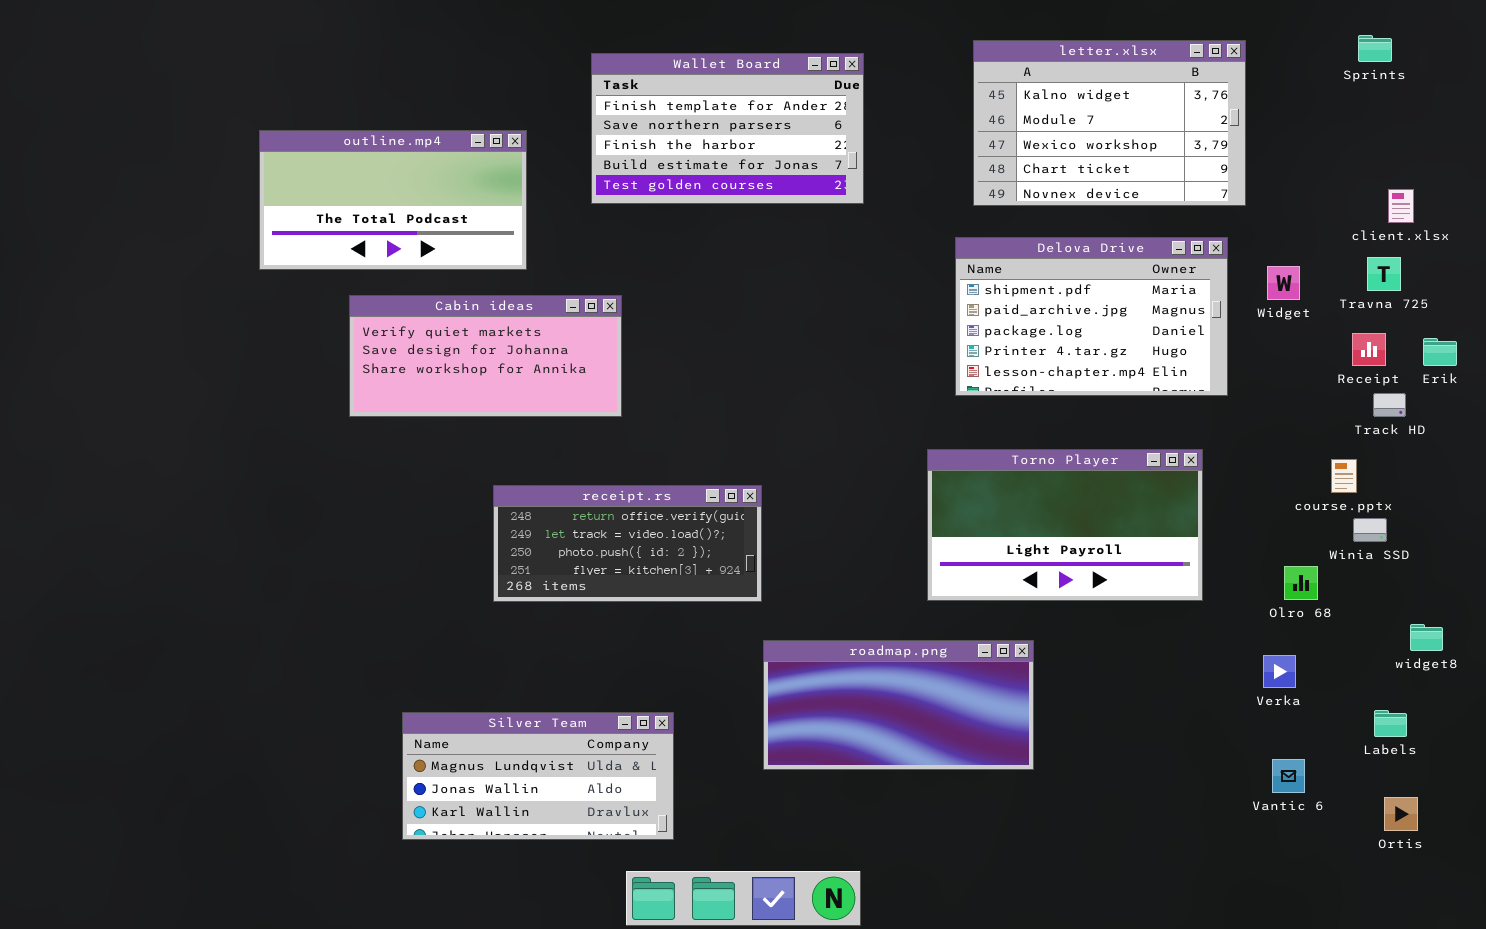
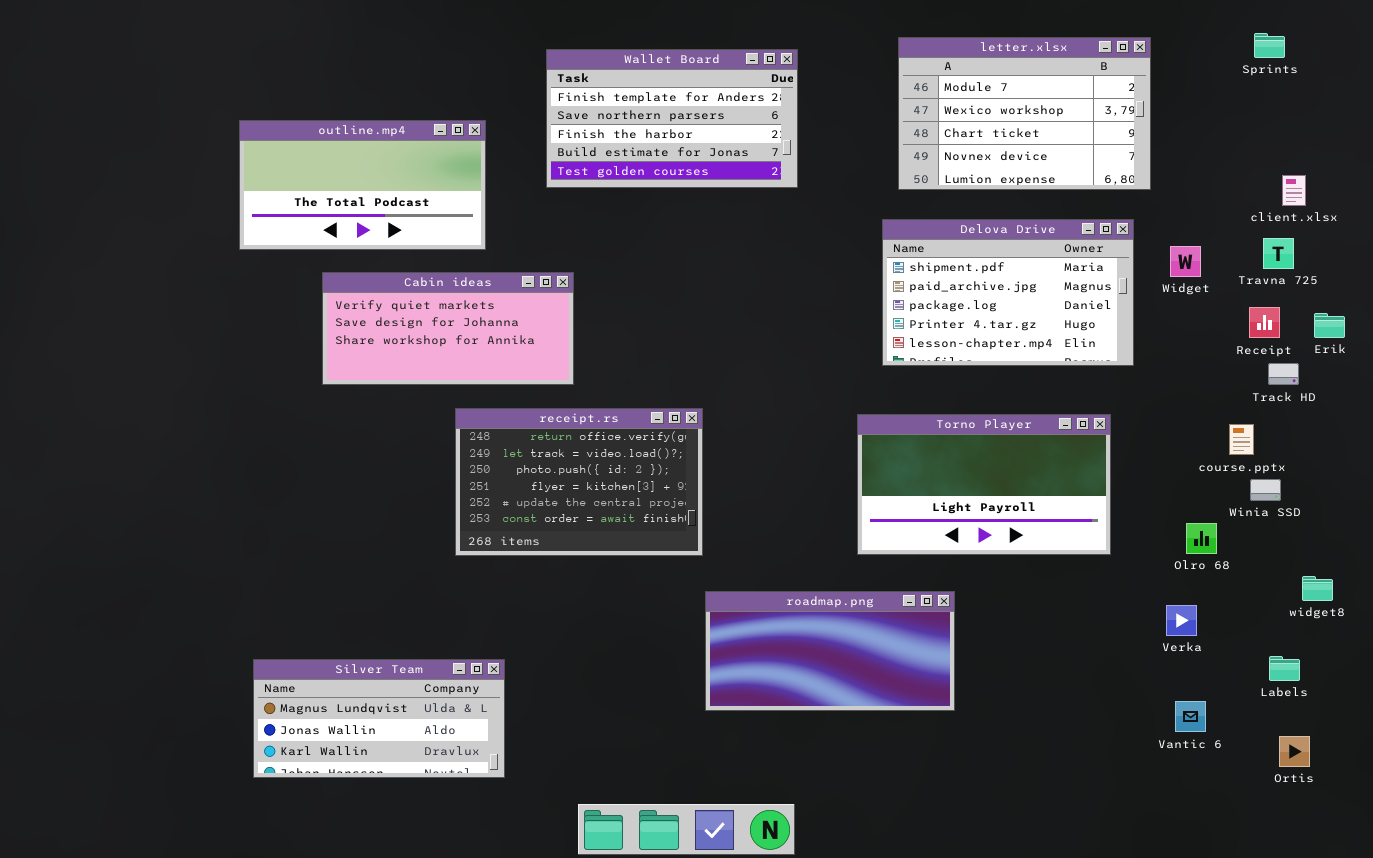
letter.xlsx: [973,40,1246,206] -> [898,37,1151,190], scrolled down 1 row
receipt.rs: [493,485,762,602] -> [455,408,703,556], resized
Silver Team: [402,712,674,840] -> [253,659,505,778], moved

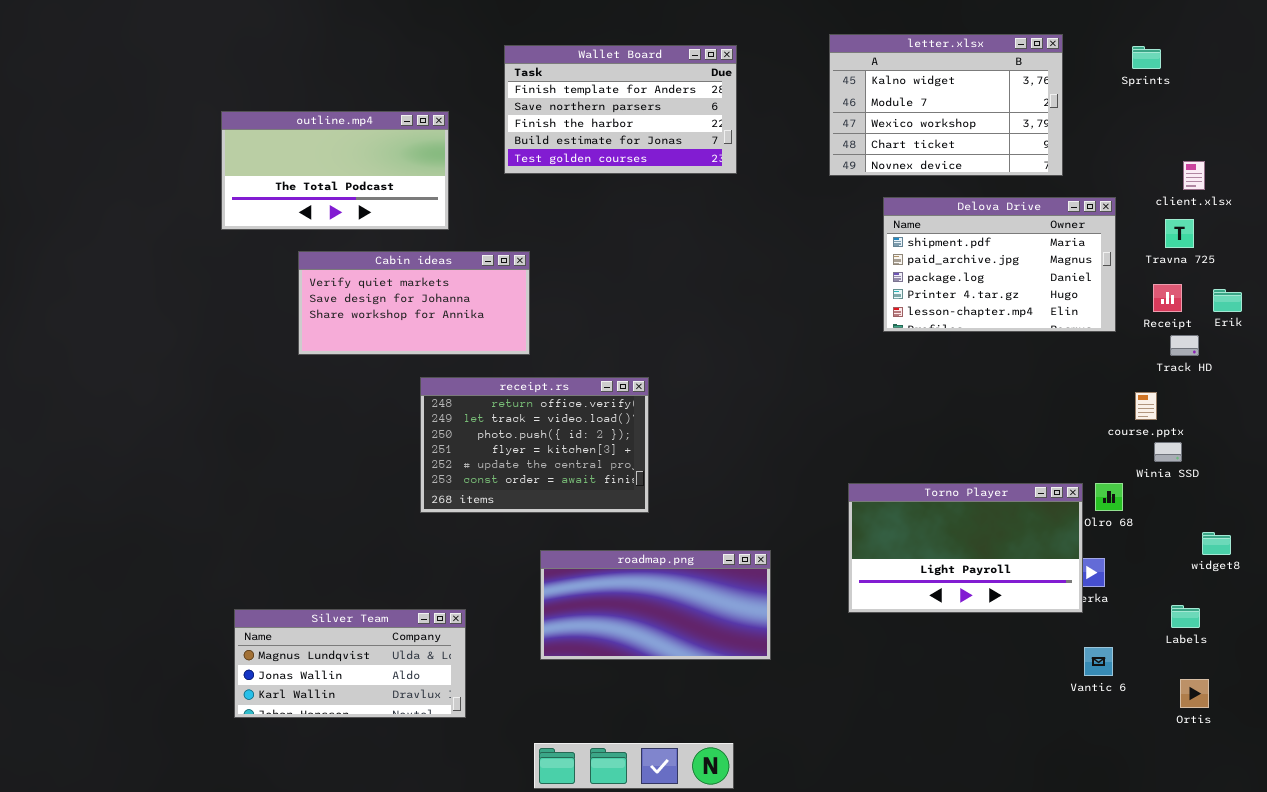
Sprints: [1254,33,1285,58] -> [1132,46,1161,69], moved
letter.xlsx: [898,37,1151,190] -> [829,34,1063,176], scrolled up 1 row
Delova Drive: [882,219,1134,366] -> [883,197,1116,332], moved
Torno Player: [857,414,1111,555] -> [848,483,1083,613], moved
roadmap.png: [705,591,955,711] -> [540,550,771,660], moved

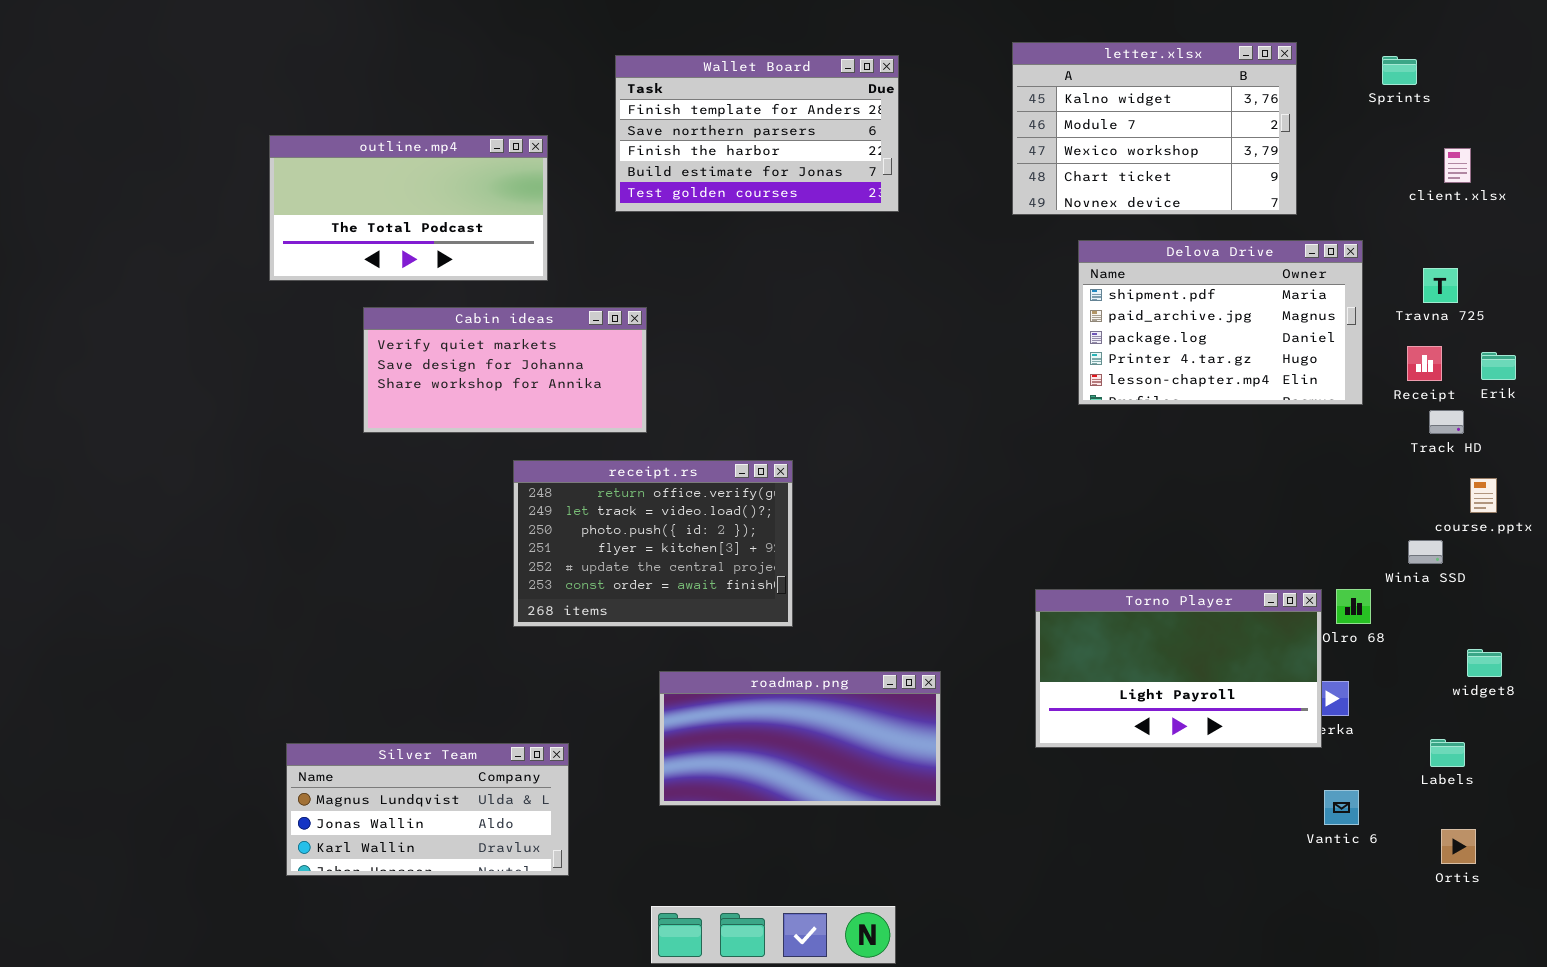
client.xlsx: [1183,161,1205,190] -> [1444,148,1471,183], moved
course.pptx: [1135,392,1157,420] -> [1470,478,1497,513], moved

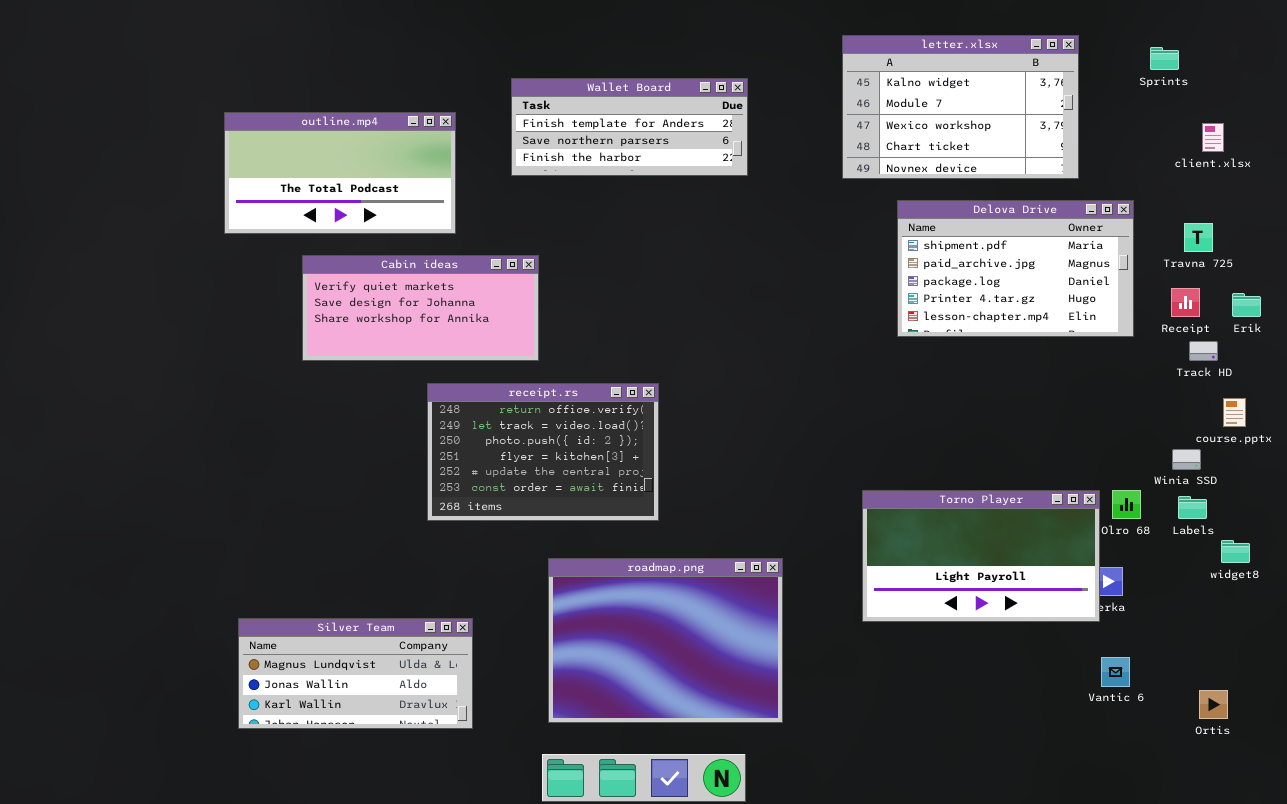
Wallet Board: [615,55,899,212] -> [511,78,748,176], resized
roadmap.png: [659,671,941,806] -> [548,558,783,723], resized
Labels: [1430,739,1465,767] -> [1178,496,1207,519], moved

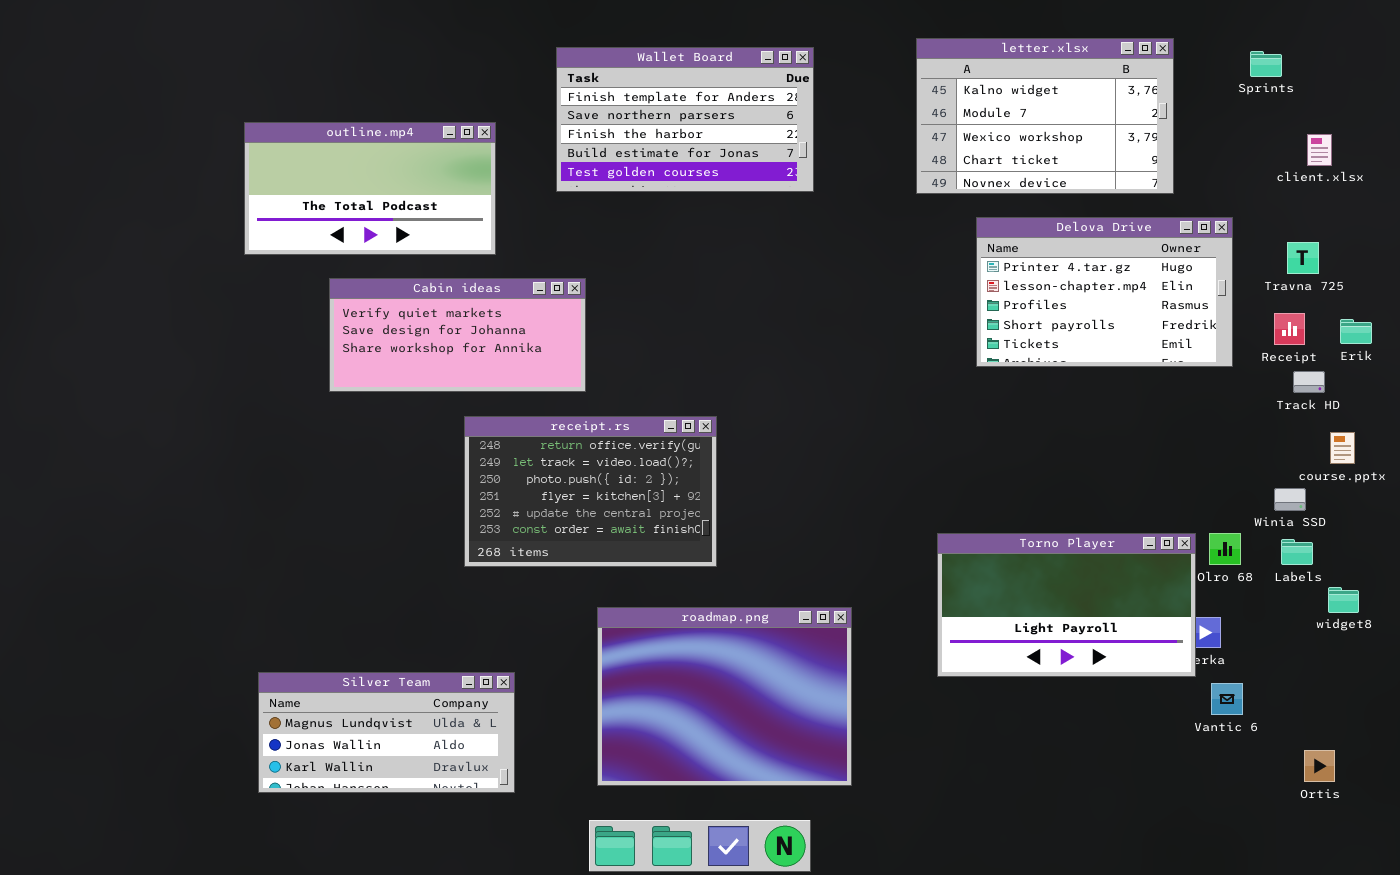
Wallet Board: [511,78,748,176] -> [556,47,814,192], resized
Delova Drive: [897,200,1134,337] -> [976,217,1233,367], scrolled down 3 rows
Vantic 6: [1101,657,1130,687] -> [1211,683,1243,715], moved

